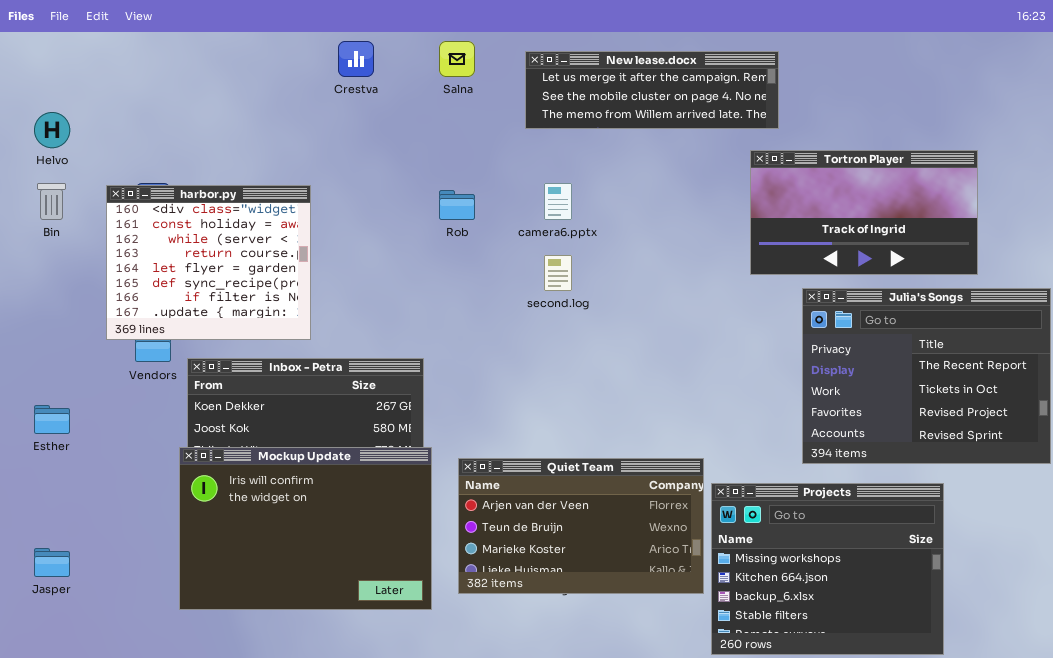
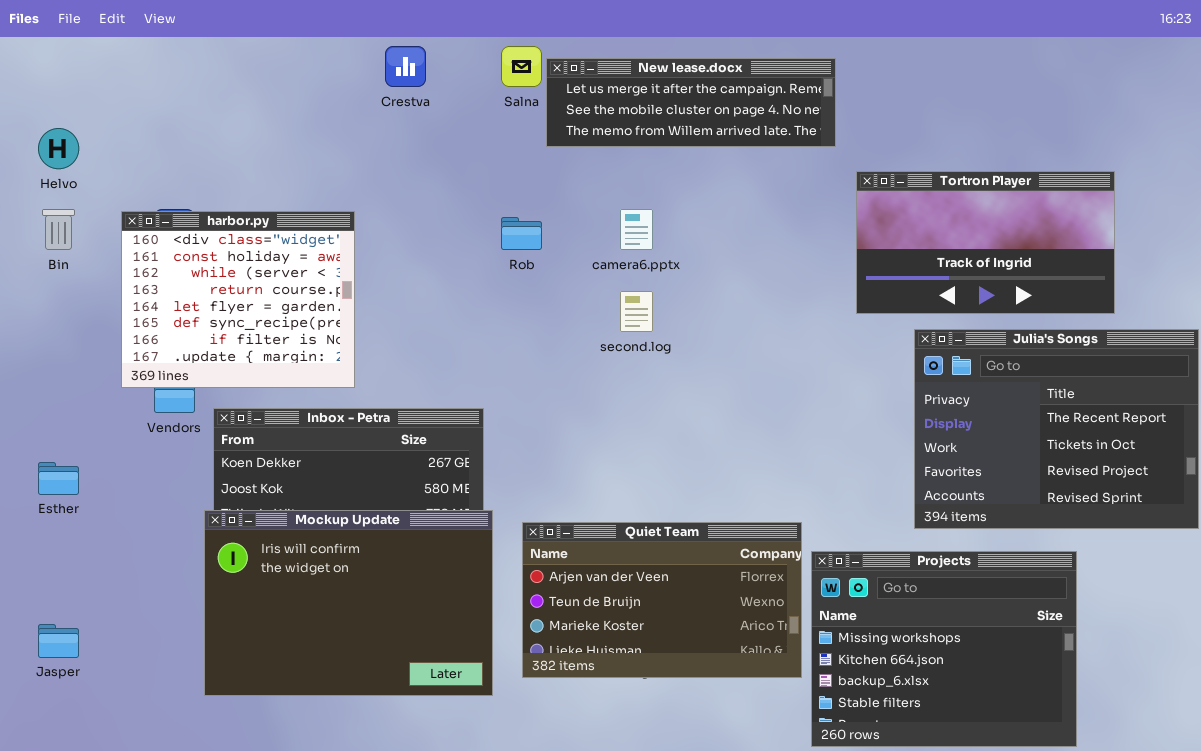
New lease.docx: [525,51,779,129] -> [546,58,836,147], moved

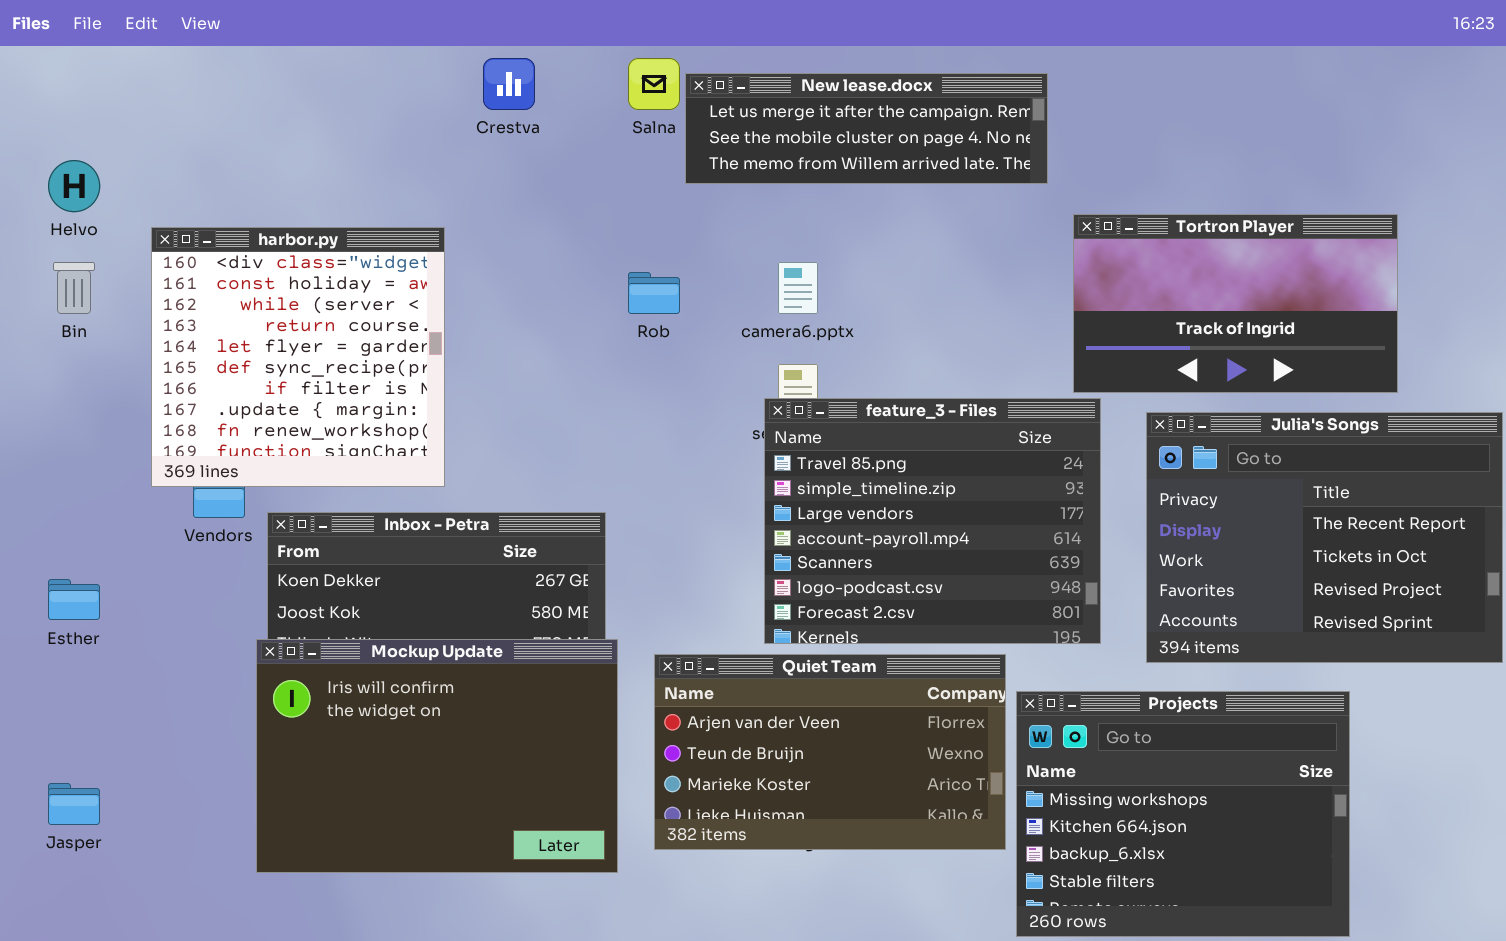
harbor.py: [121,211,355,388] -> [151,227,445,487], resized
feature_3 - Files: none -> [764,398,1101,644], opened

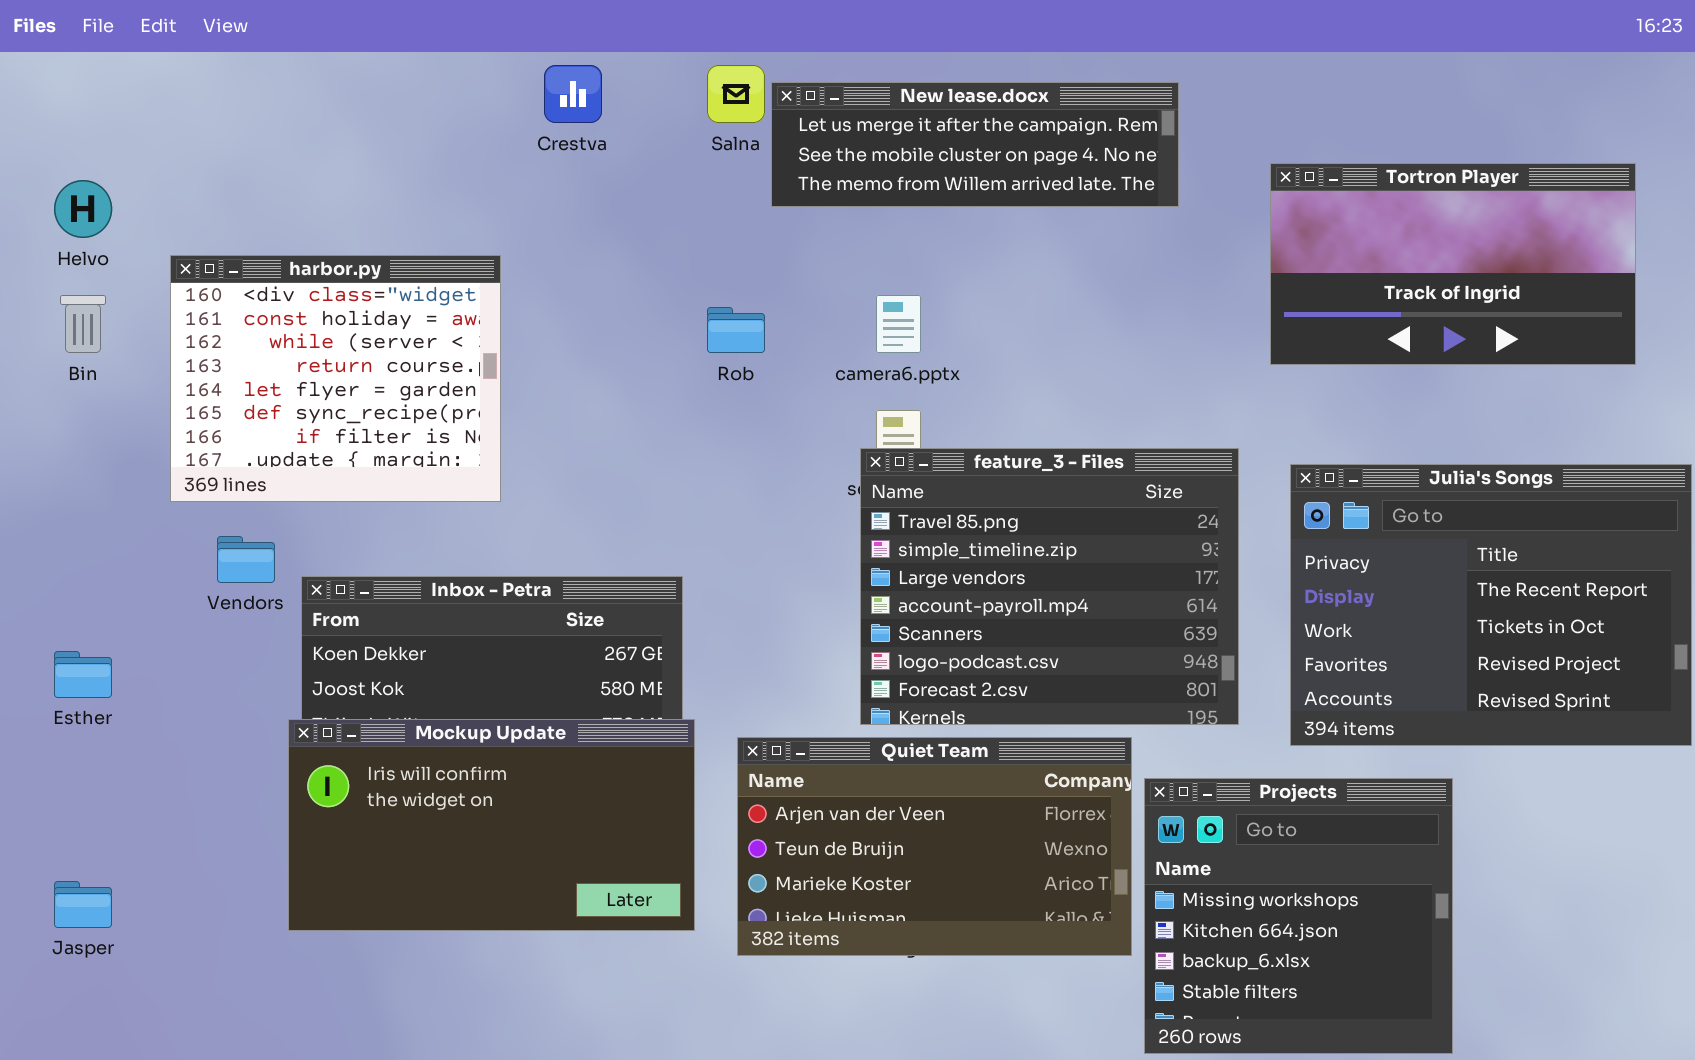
Tortron Player: [1073,214,1398,393] -> [1270,163,1636,365], moved
harbor.py: [151,227,445,487] -> [170,255,501,502], resized
Mockup Update: [256,639,618,873] -> [288,719,695,931], resized
Projects: [1016,691,1350,937] -> [1144,778,1453,1054], resized

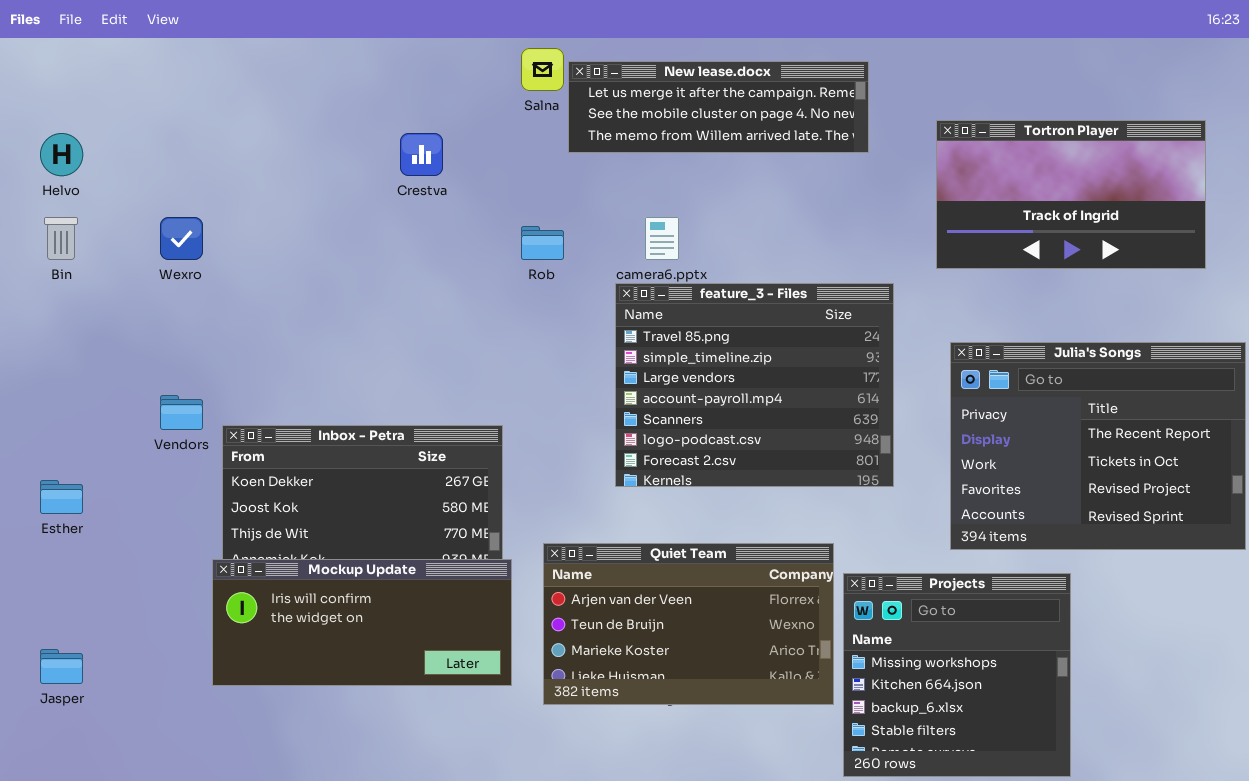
Crestva: [544,65,602,123] -> [400,133,443,176], moved
harbor.py: [170,255,501,502] -> none, closed
feature_3 - Files: [860,448,1239,725] -> [615,283,894,487], moved
Mockup Update: [288,719,695,931] -> [212,559,512,686], resized

